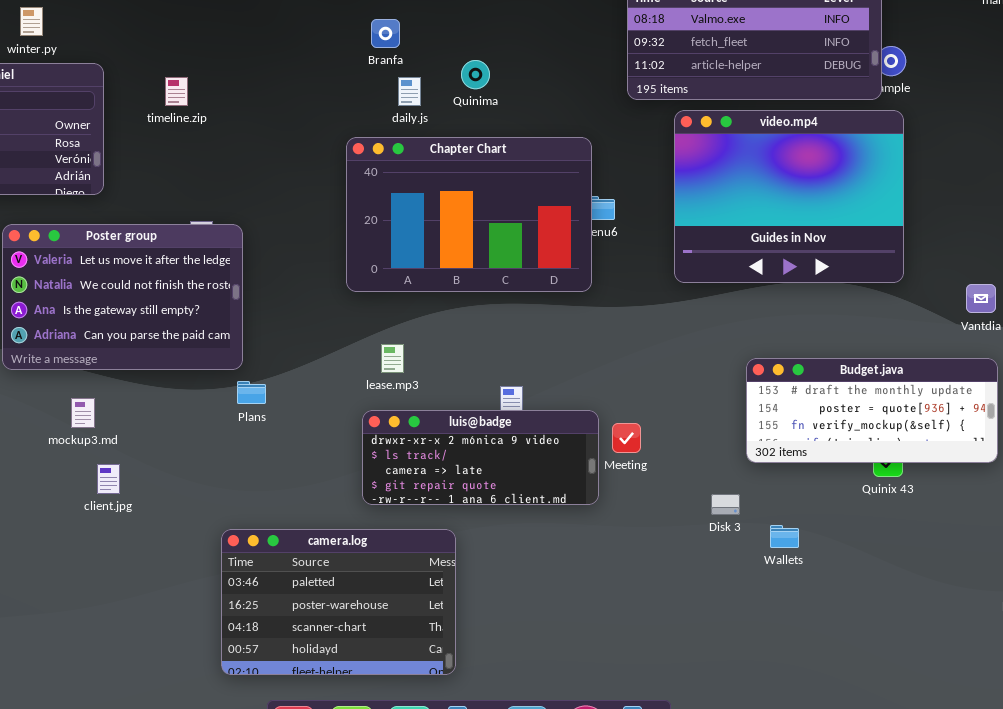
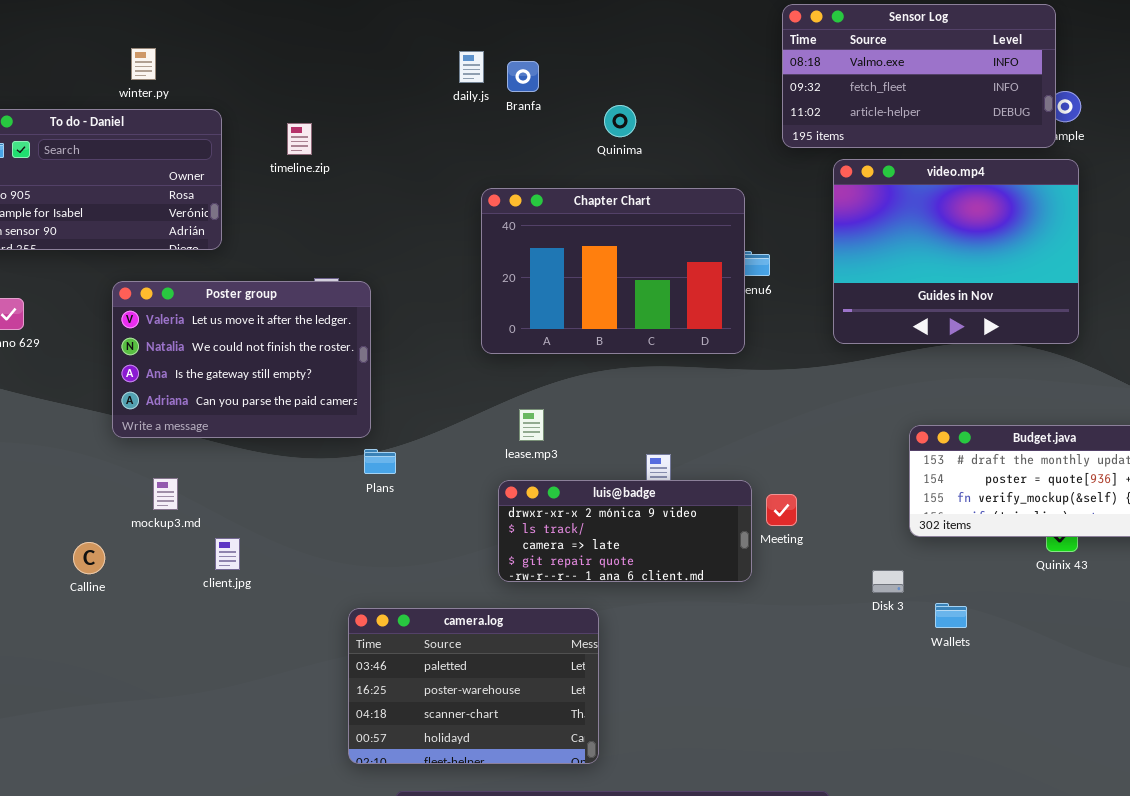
daily.js: [398,77,421,106] -> [459,51,484,83], moved
mockup3.md: [71,398,95,428] -> [153,478,178,510], moved

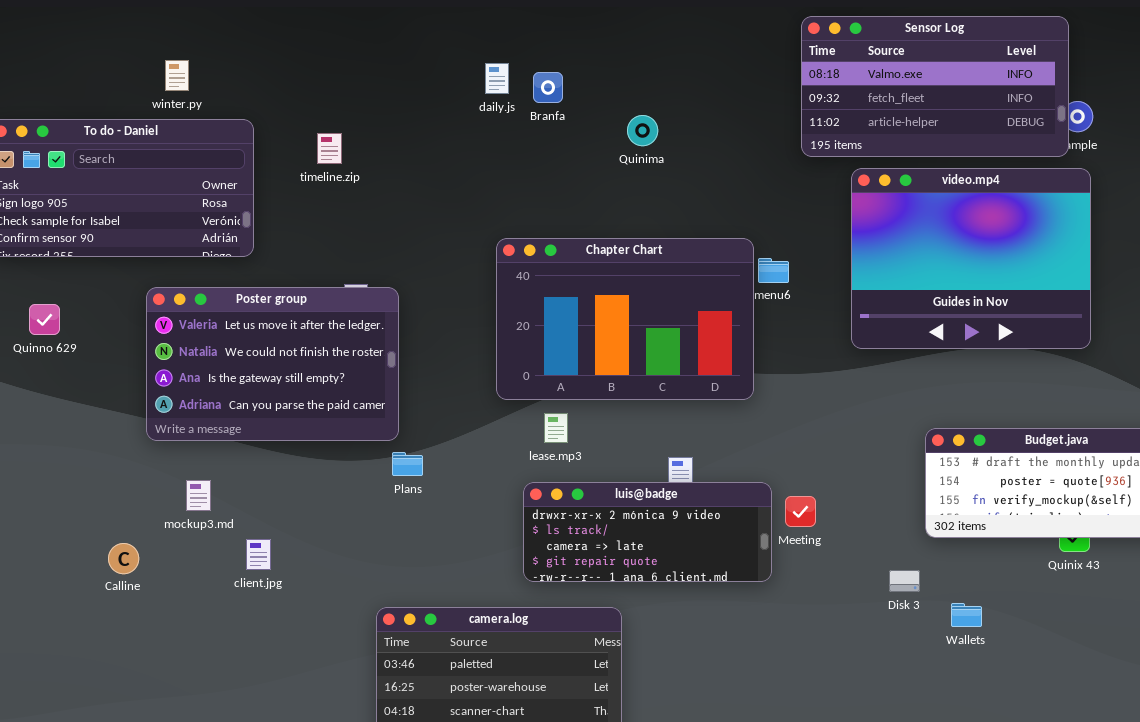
Chapter Chart: [481,188,745,354] -> [496,238,754,400], moved

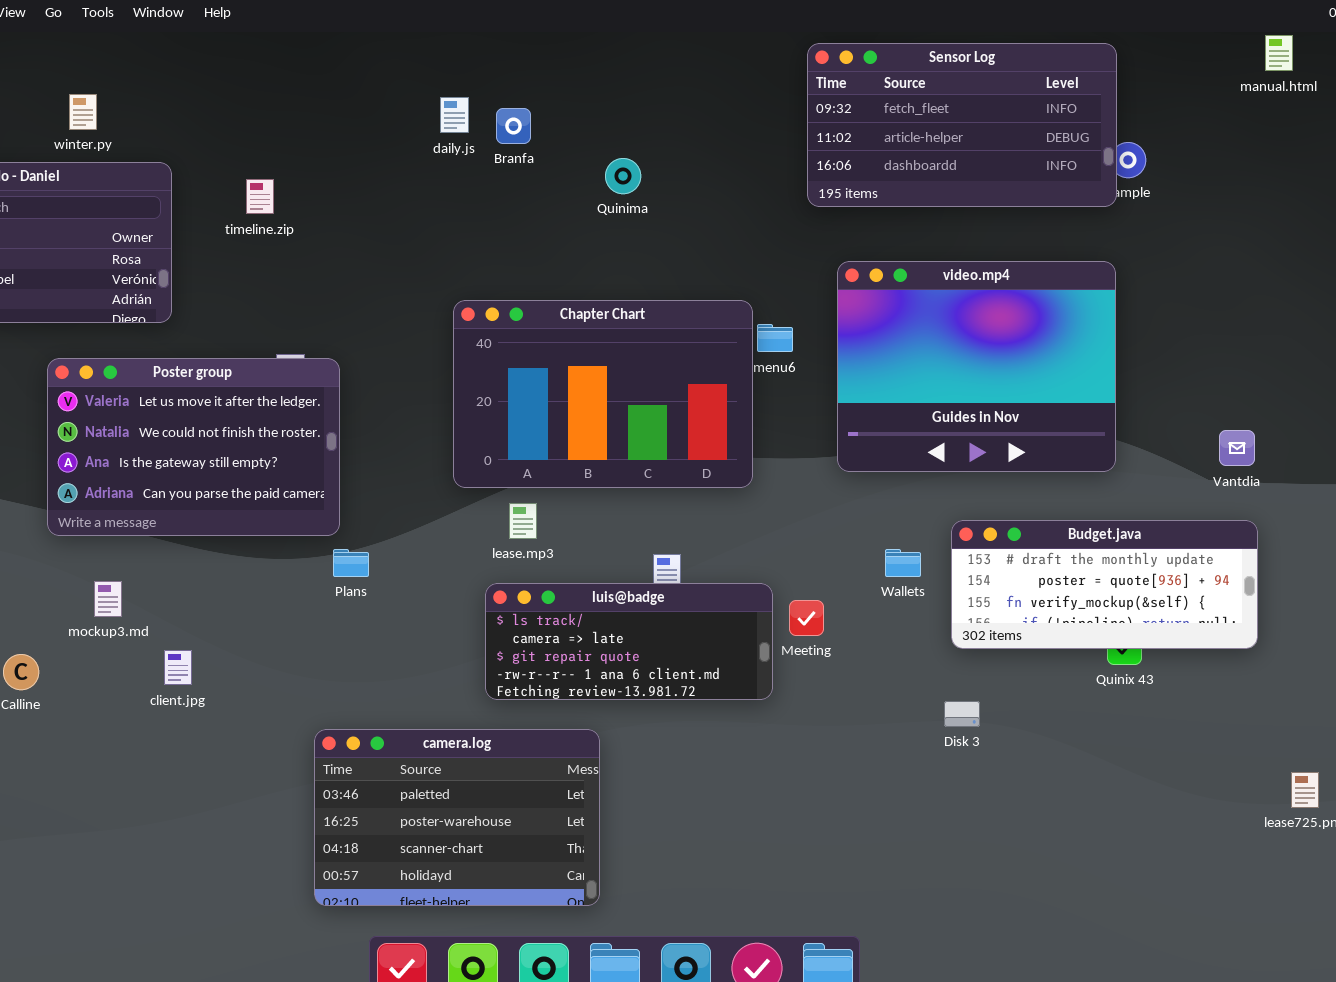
Sensor Log: [801,16,1069,157] -> [807,43,1117,207], scrolled down 1 row
video.mp4: [851,168,1091,349] -> [837,261,1116,472], moved
luis@badge: [523,482,772,582] -> [485,583,773,700], scrolled down 1 row
Disk 3: [889,570,920,592] -> [944,701,980,727], moved
Wallets: [951,603,982,627] -> [885,549,921,577], moved

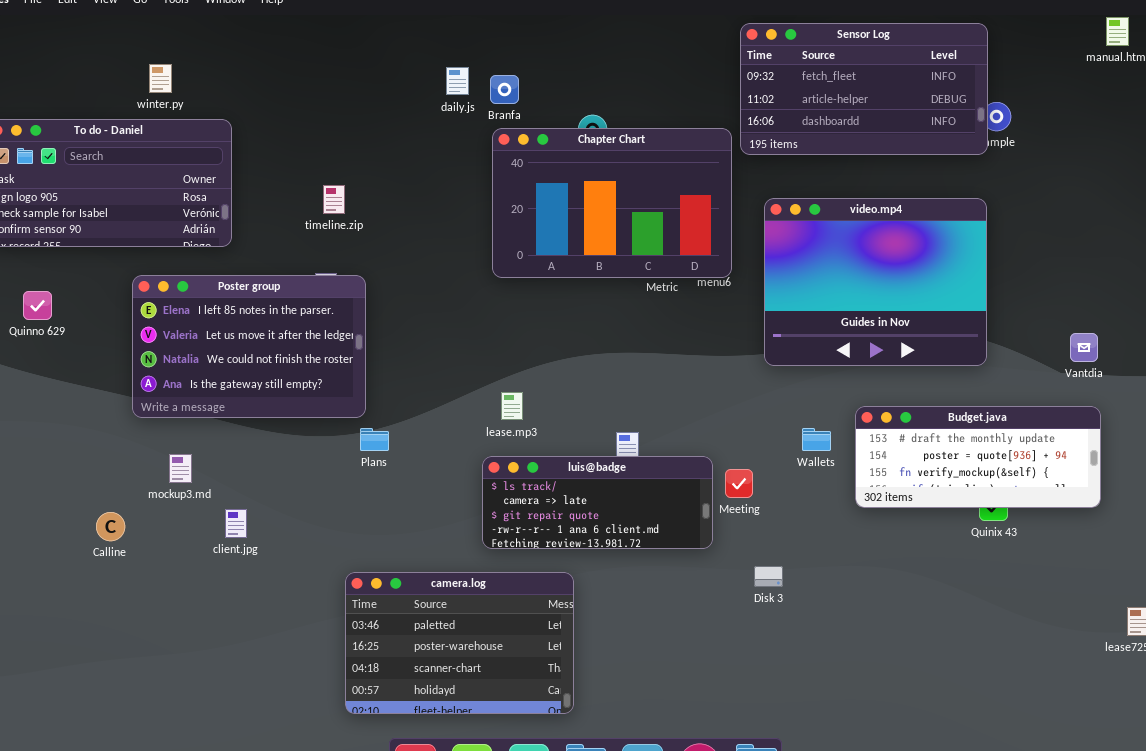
timeline.zip: [246,179,274,214] -> [323,185,345,214], moved
Chapter Chart: [453,300,753,488] -> [492,128,732,278], moved
Poster group: [47,358,340,536] -> [132,275,366,418], scrolled up 1 row
Disk 3: [944,701,980,727] -> [754,566,783,587], moved

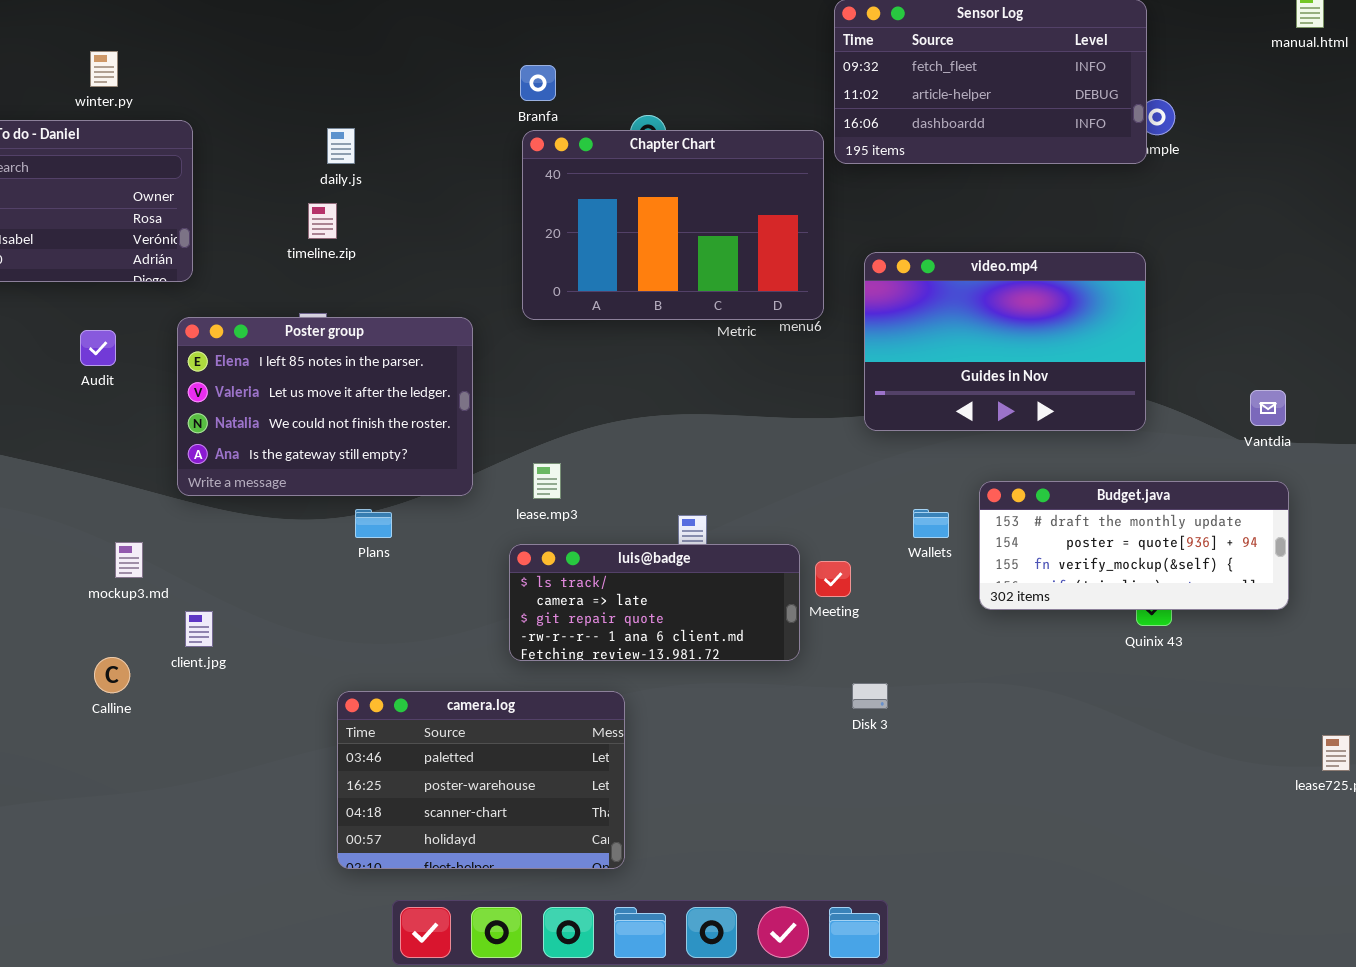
daily.js: [446,67,469,95] -> [327,128,355,164], moved
video.mp4: [764,198,987,366] -> [864,252,1146,431], resized
Poster group: [132,275,366,418] -> [177,317,473,496], moved
Calline: [96,512,125,541] -> [94,657,130,693], moved

